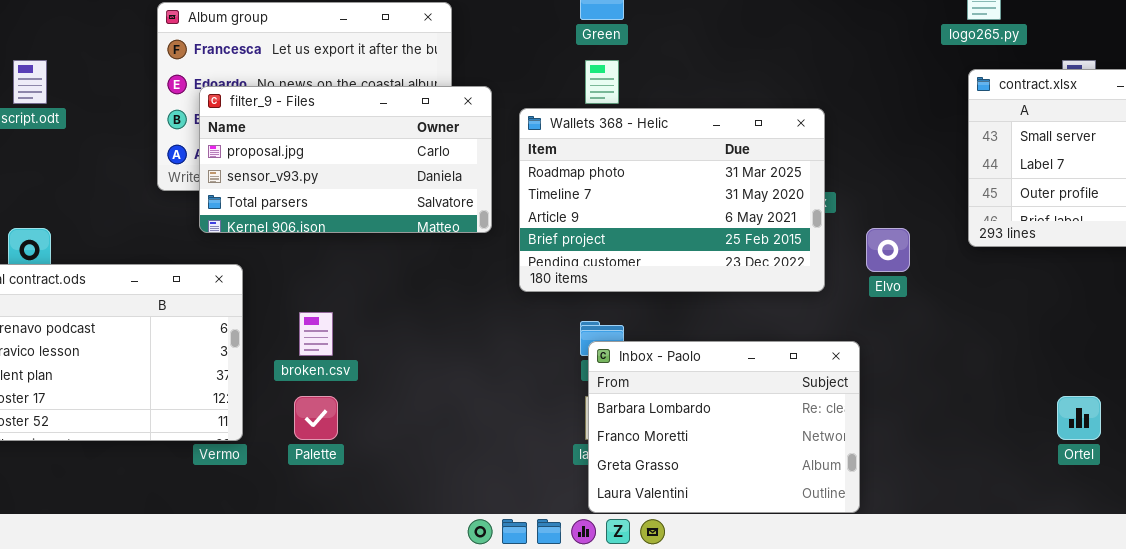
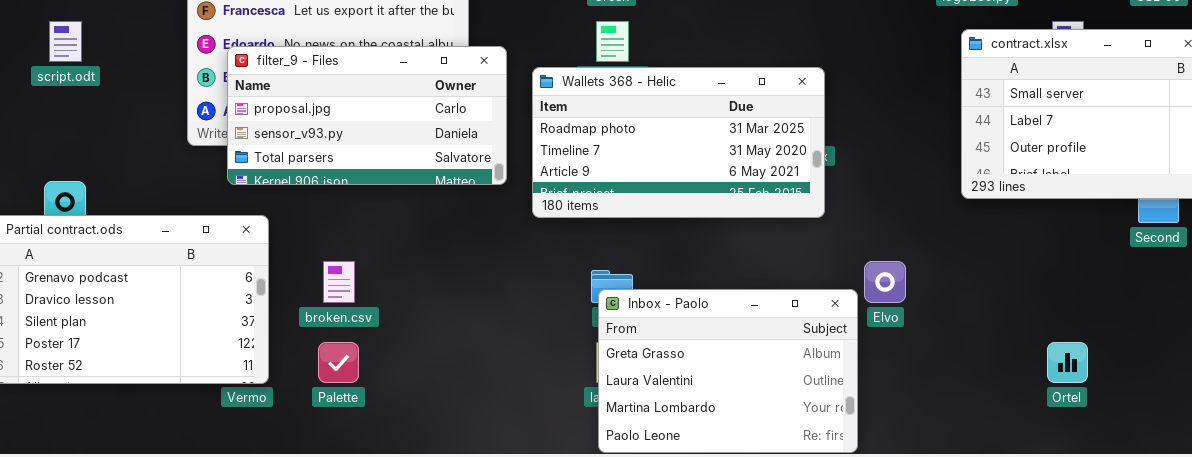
Wallets 368 - Helic: [519,108,825,292] -> [532,67,825,218], resized
Elvo: [866,228,910,272] -> [864,261,906,303], moved
Inbox - Paolo: [588,341,860,513] -> [598,289,858,453], scrolled down 2 rows

